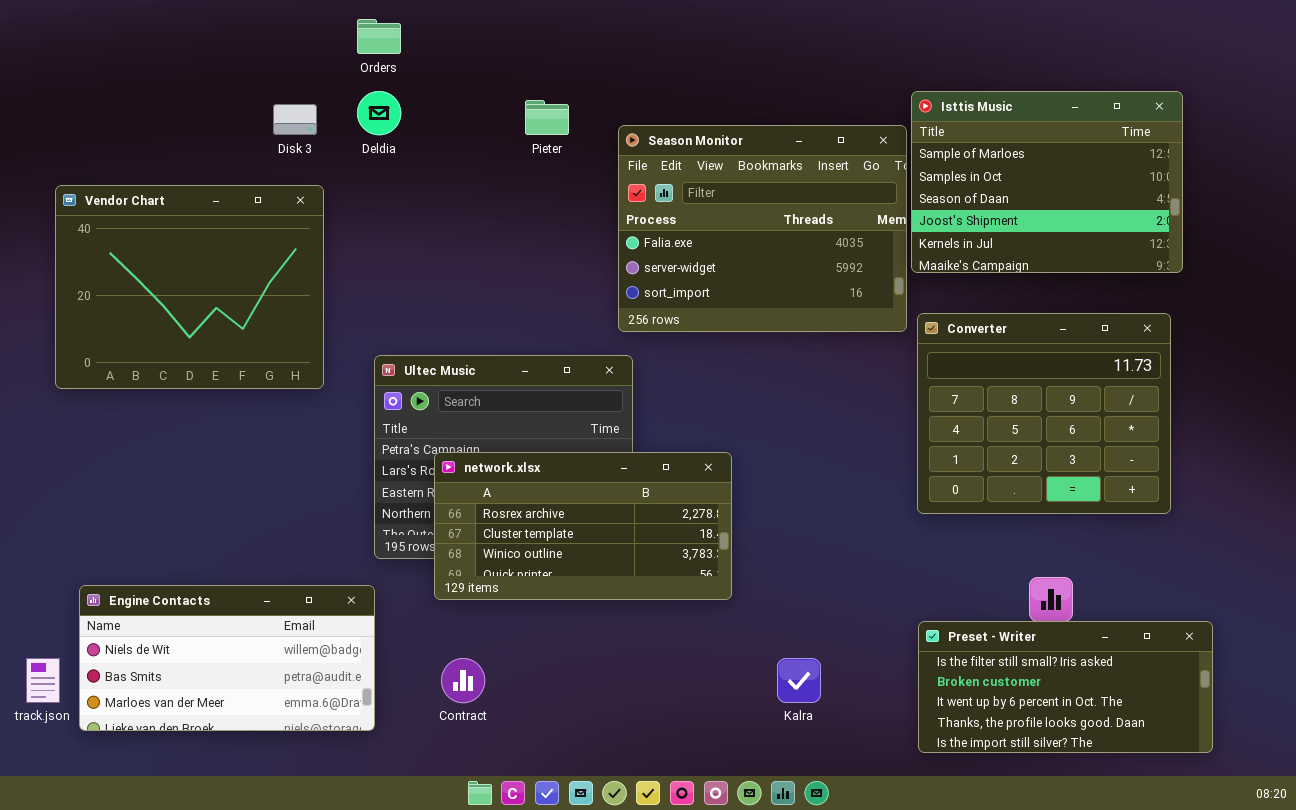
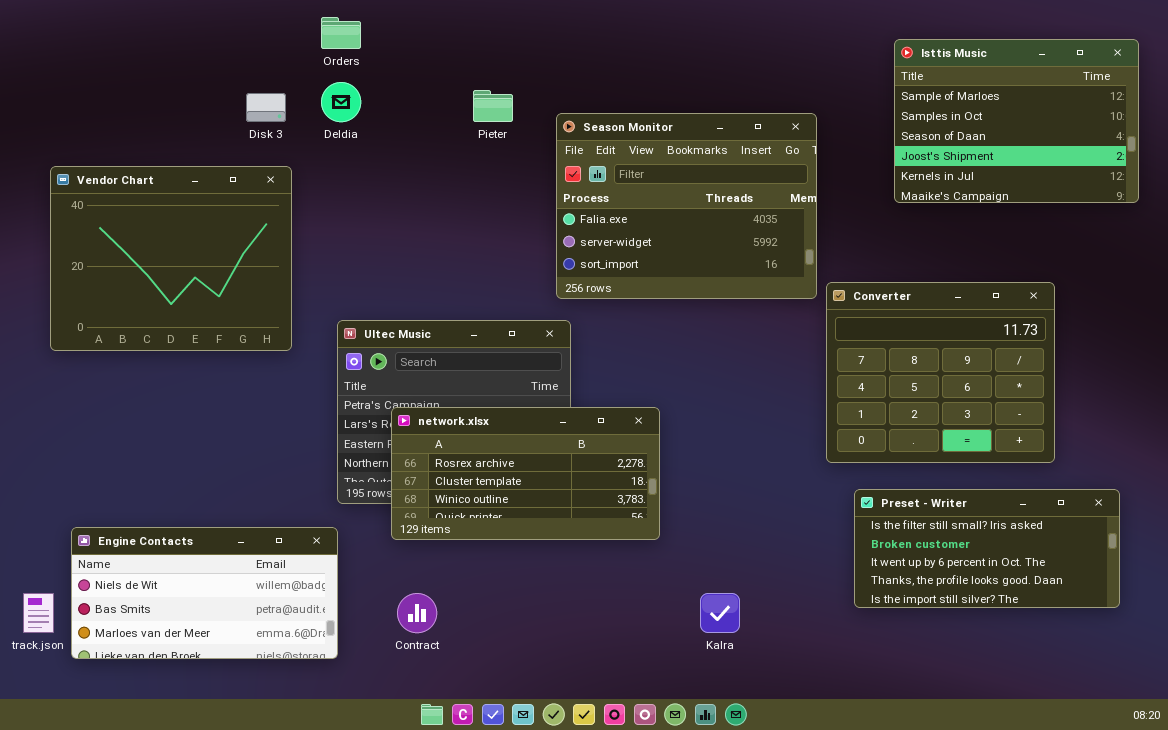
Isttis Music: [911,91,1183,273] -> [894,39,1139,203], moved
Preset - Writer: [918,621,1213,753] -> [854,489,1120,608], moved

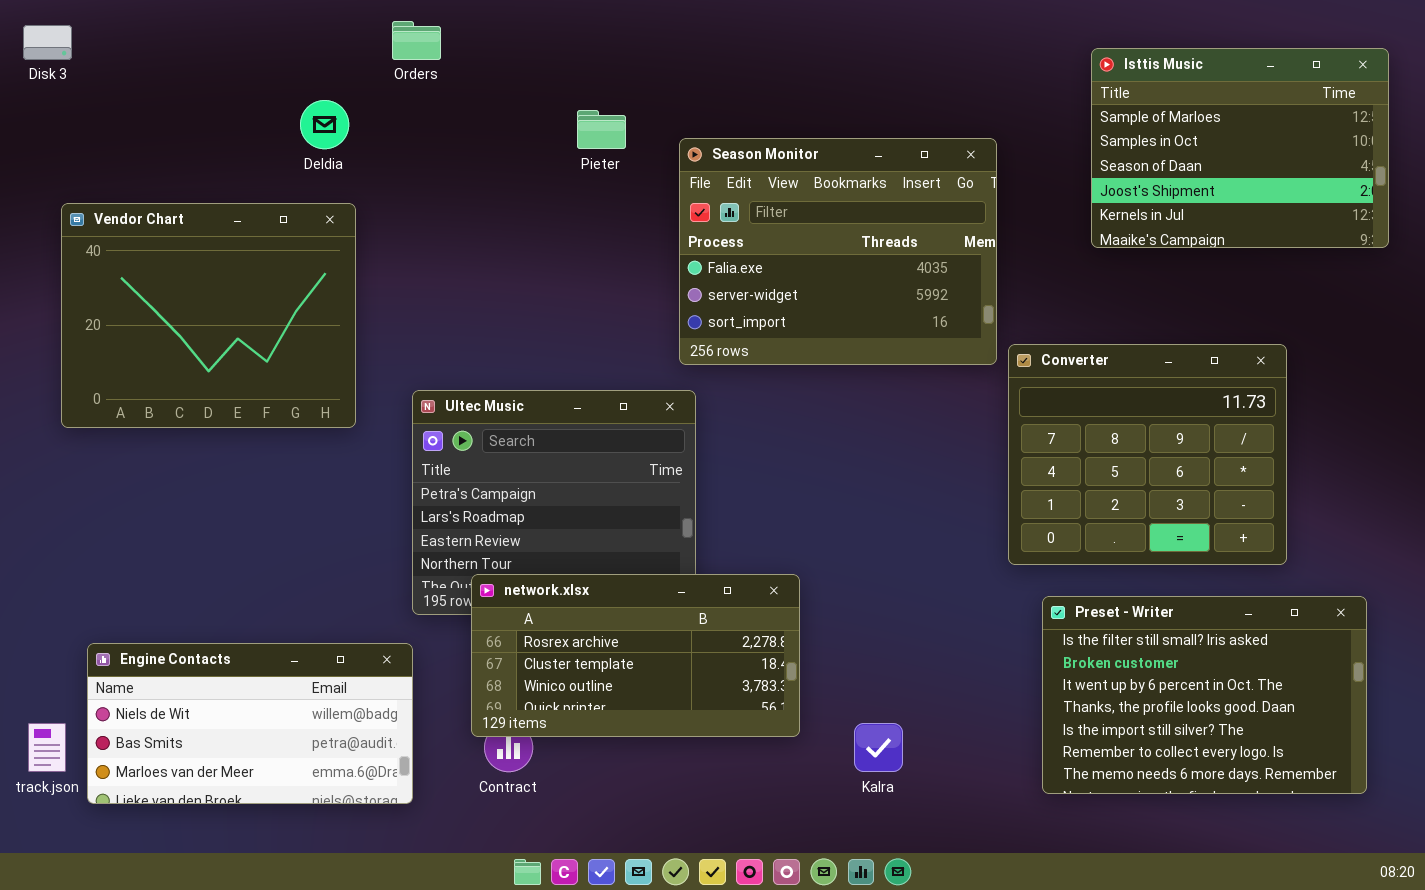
Deldia: [321,82,361,122] -> [300,100,349,149], moved
Disk 3: [246,93,286,122] -> [23,25,72,60], moved
network.xlsx: [391,407,660,540] -> [471,574,800,737], moved
Preset - Writer: [854,489,1120,608] -> [1042,596,1367,794], resized

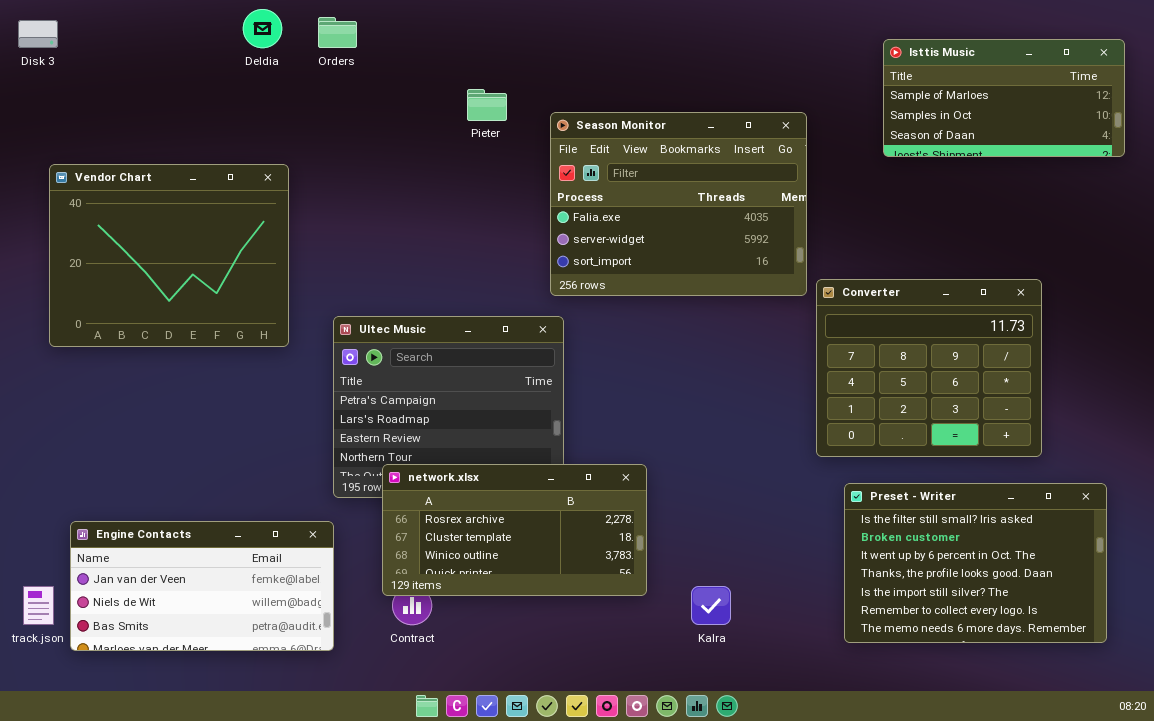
Isttis Music: [1091,48,1389,248] -> [883,39,1125,157], resized
Deldia: [300,100,349,149] -> [243,9,282,48], moved
Engine Contacts: [87,643,413,804] -> [70,521,334,651], scrolled up 1 row

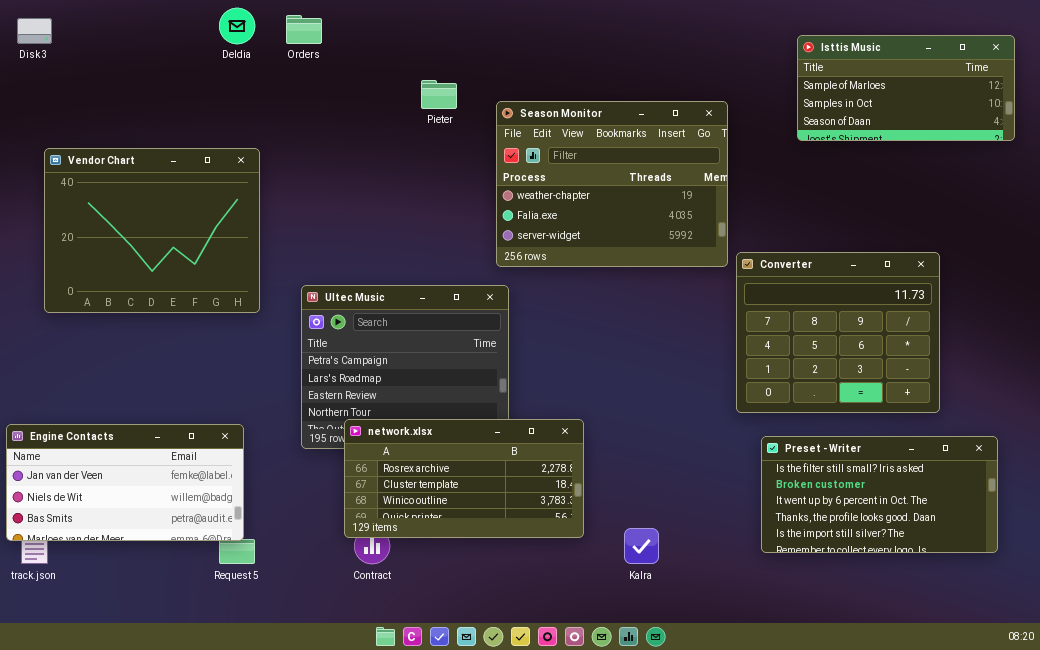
Season Monitor: [550,112,807,296] -> [496,101,728,267], scrolled up 1 row
Preset - Writer: [844,483,1107,643] -> [761,436,998,553], resized
Engine Contacts: [70,521,334,651] -> [6,424,244,541], moved

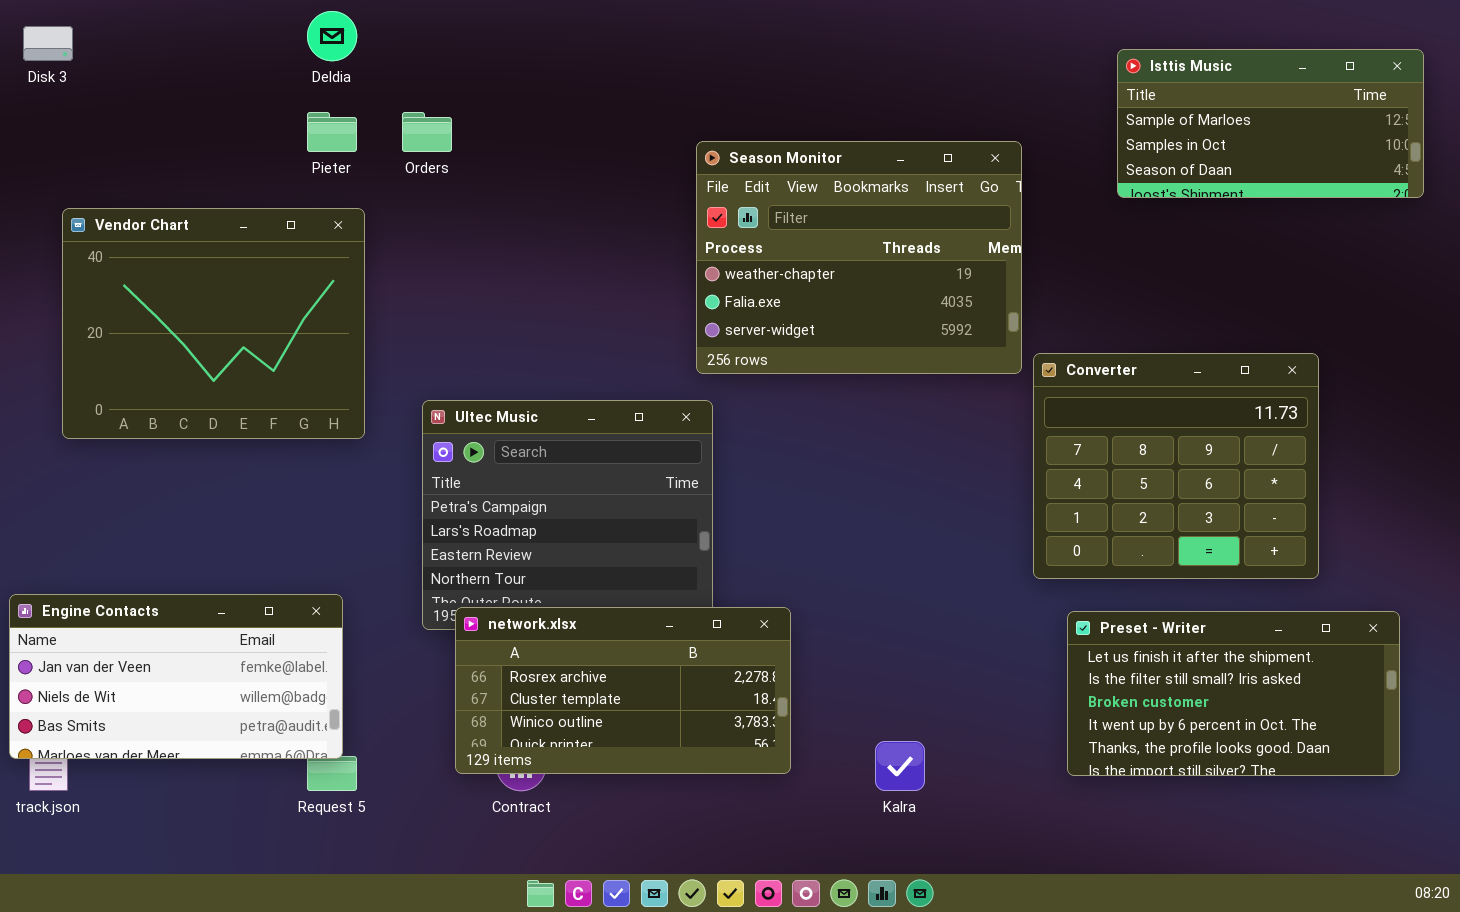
Orders: [286,15,322,44] -> [402,112,452,152], moved
Pieter: [421,80,457,109] -> [307,112,357,152], moved
network.xlsx: [344,419,584,538] -> [455,607,791,774], moved
Preset - Writer: [761,436,998,553] -> [1067,611,1400,776], scrolled up 1 row

